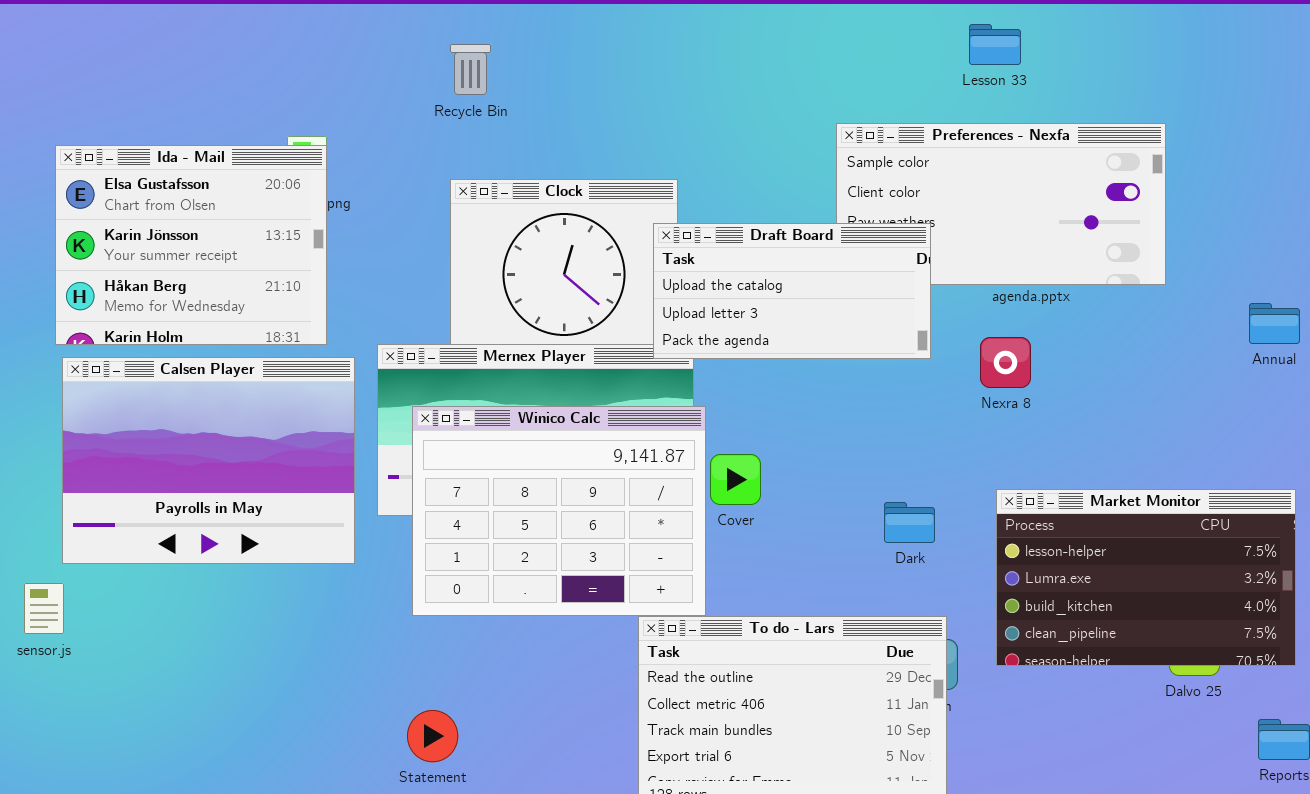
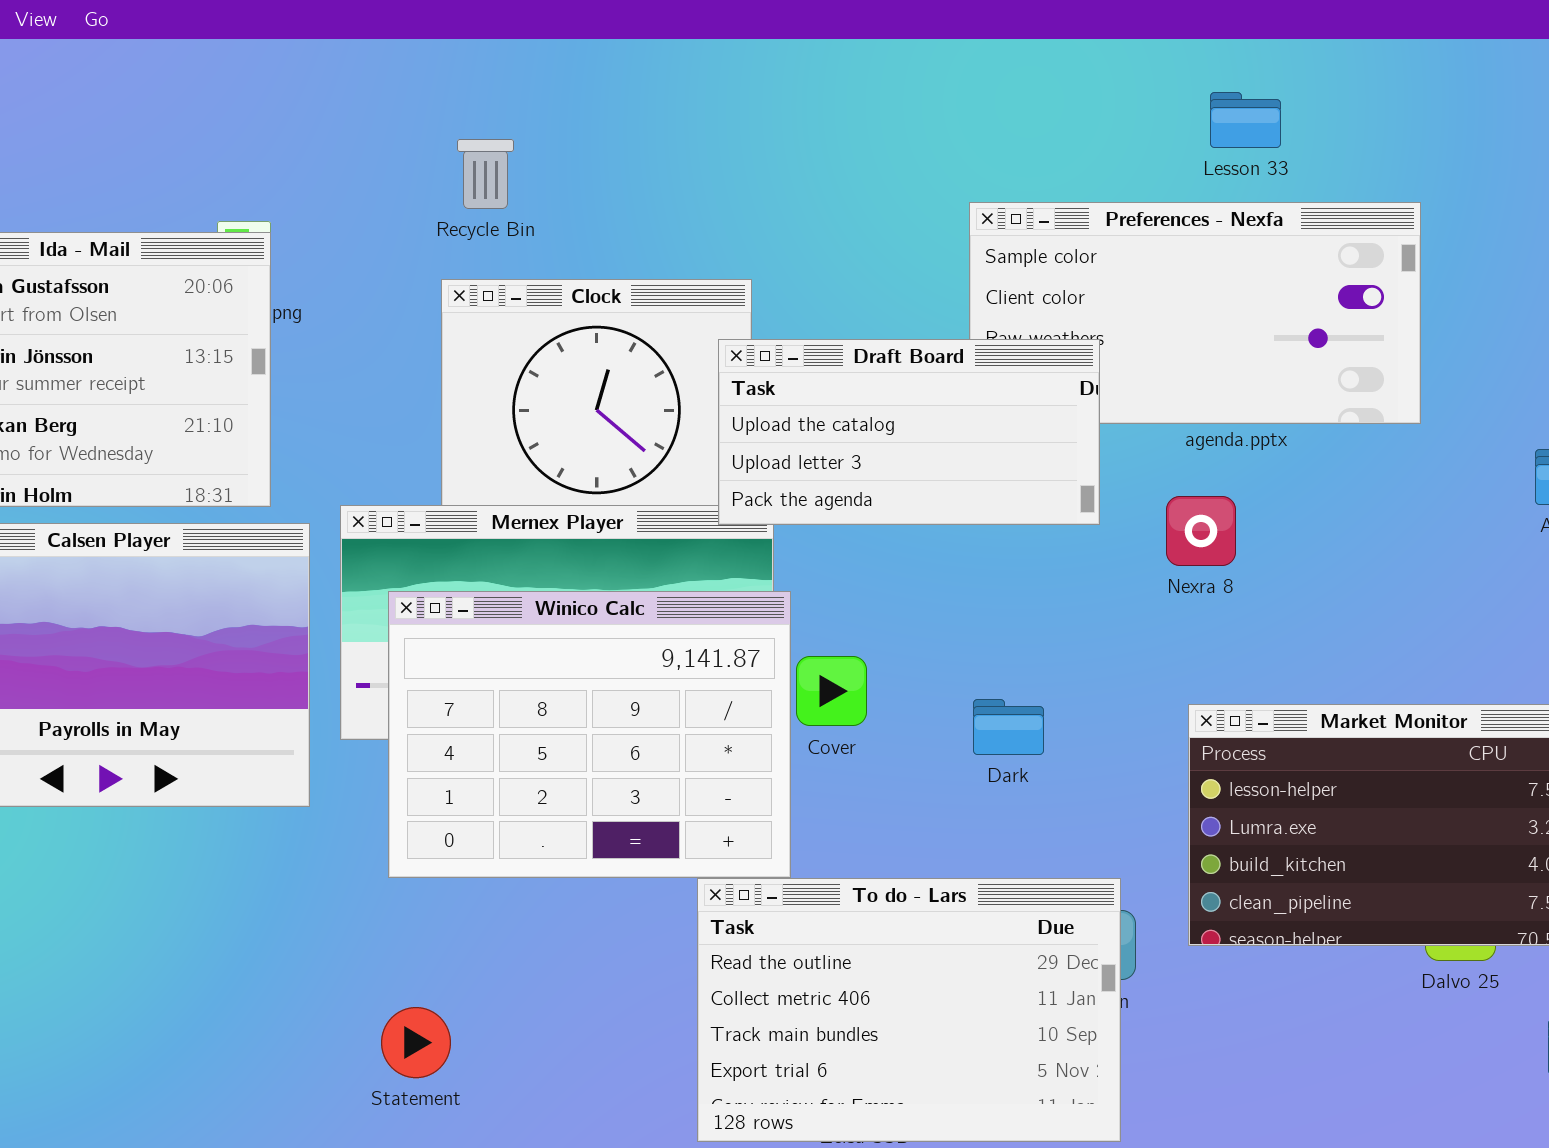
Lesson 33: [969,24,1021,65] -> [1210,92,1281,148], moved
Recycle Bin: [450,44,491,95] -> [457,139,514,209], moved
Dark: [884,502,935,543] -> [973,699,1044,755], moved

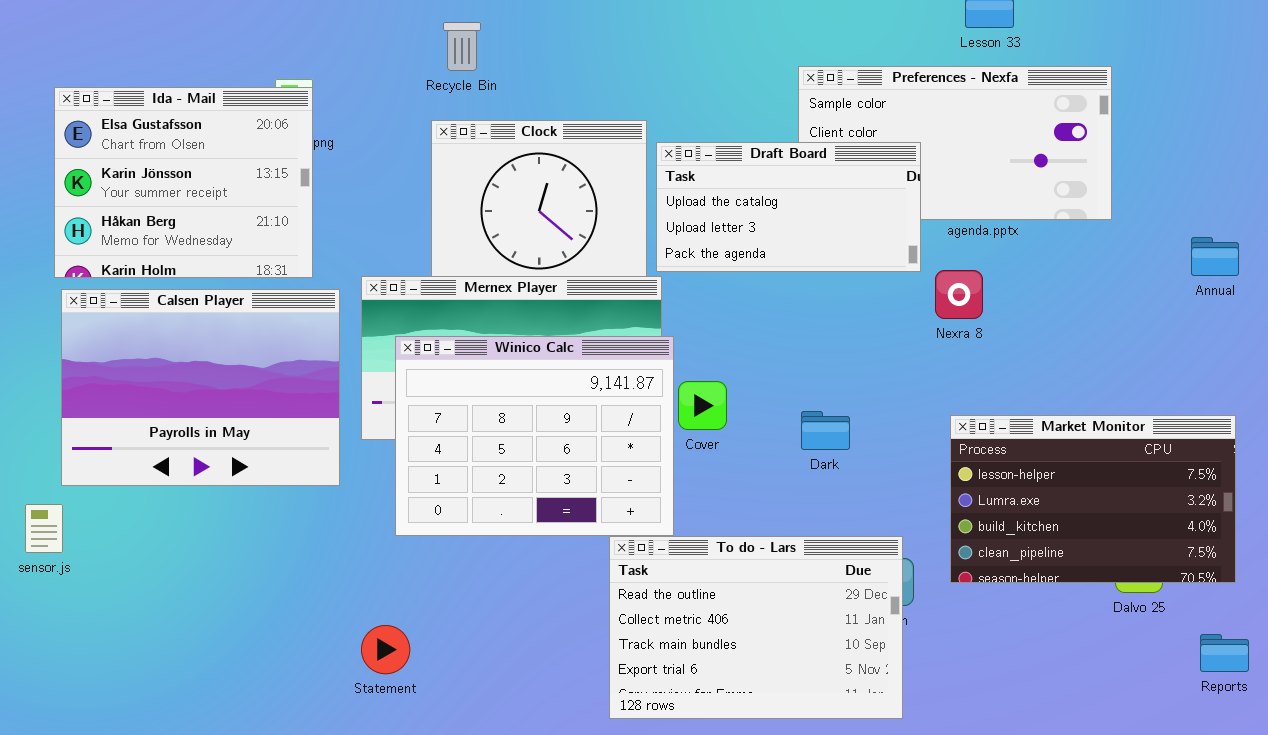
Draft Board: [718,339,1100,525] -> [656,142,921,272], moved
Statement: [381,1007,451,1078] -> [361,625,410,674], moved

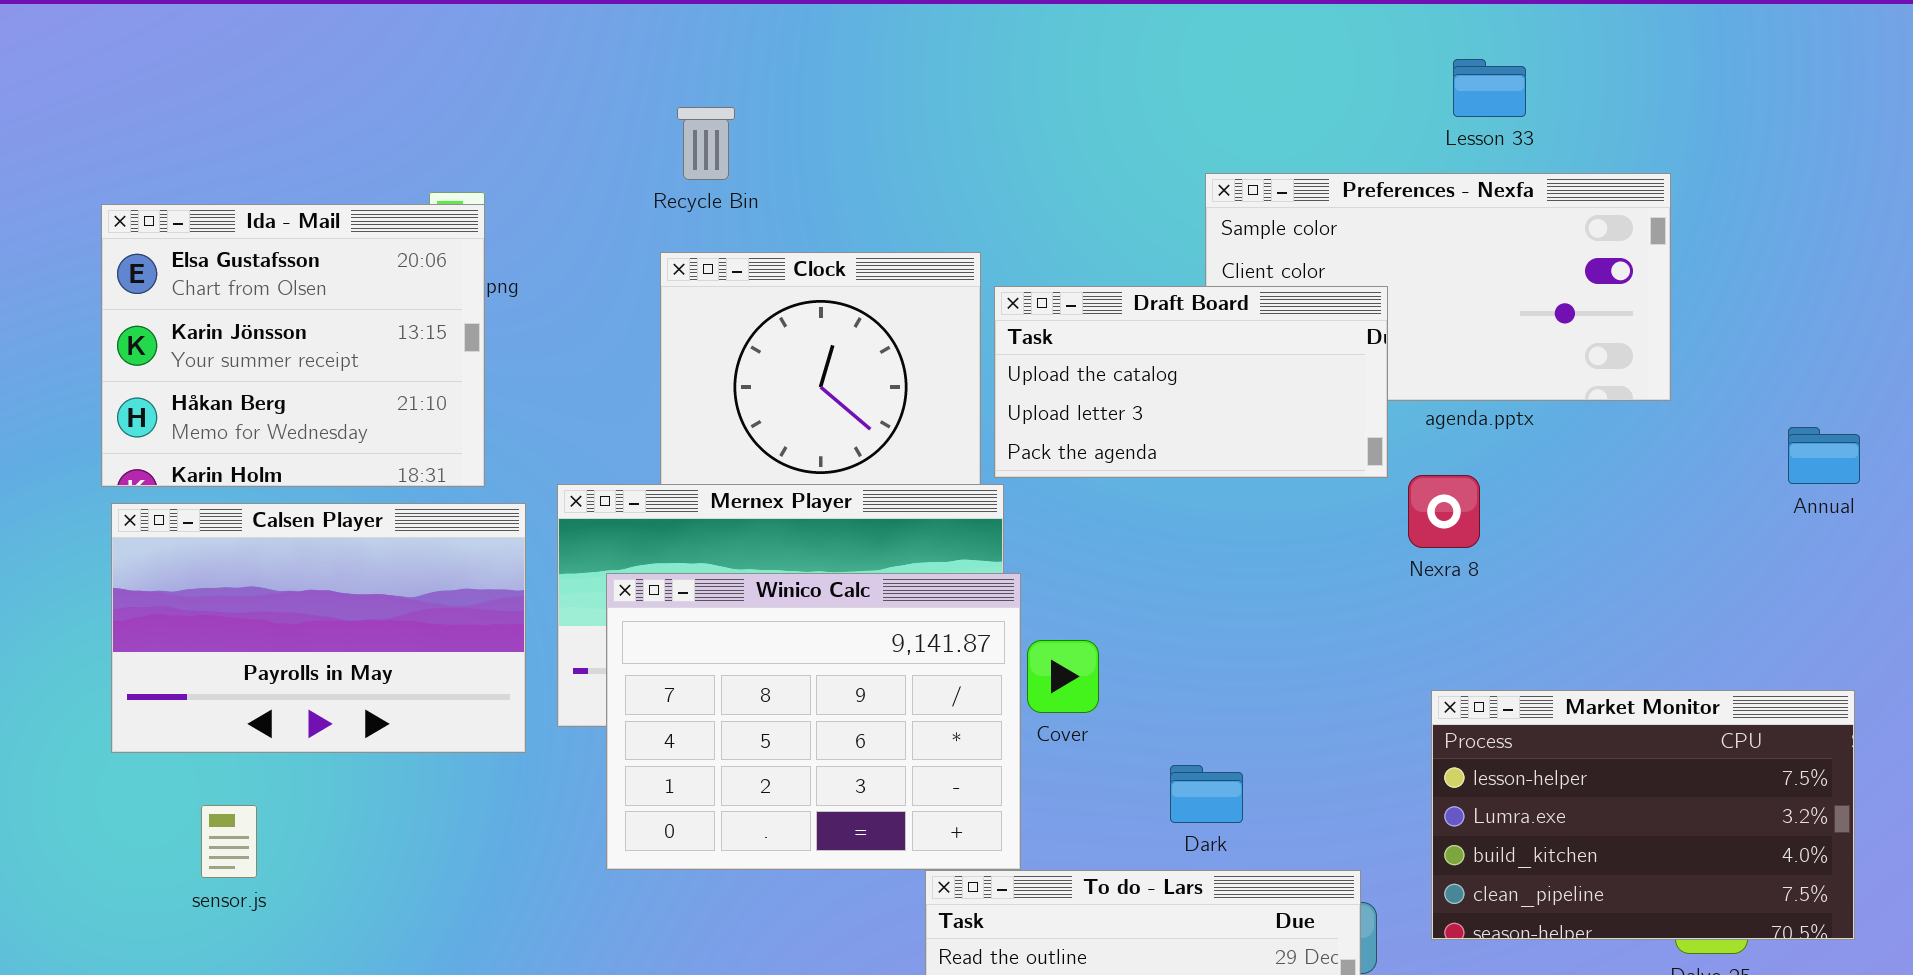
Calsen Player: [61,289,340,486] -> [111,503,526,753], resized
Dark: [801,411,850,450] -> [1170,765,1243,823], moved
sensor.js: [25,504,63,553] -> [201,805,257,878], moved

